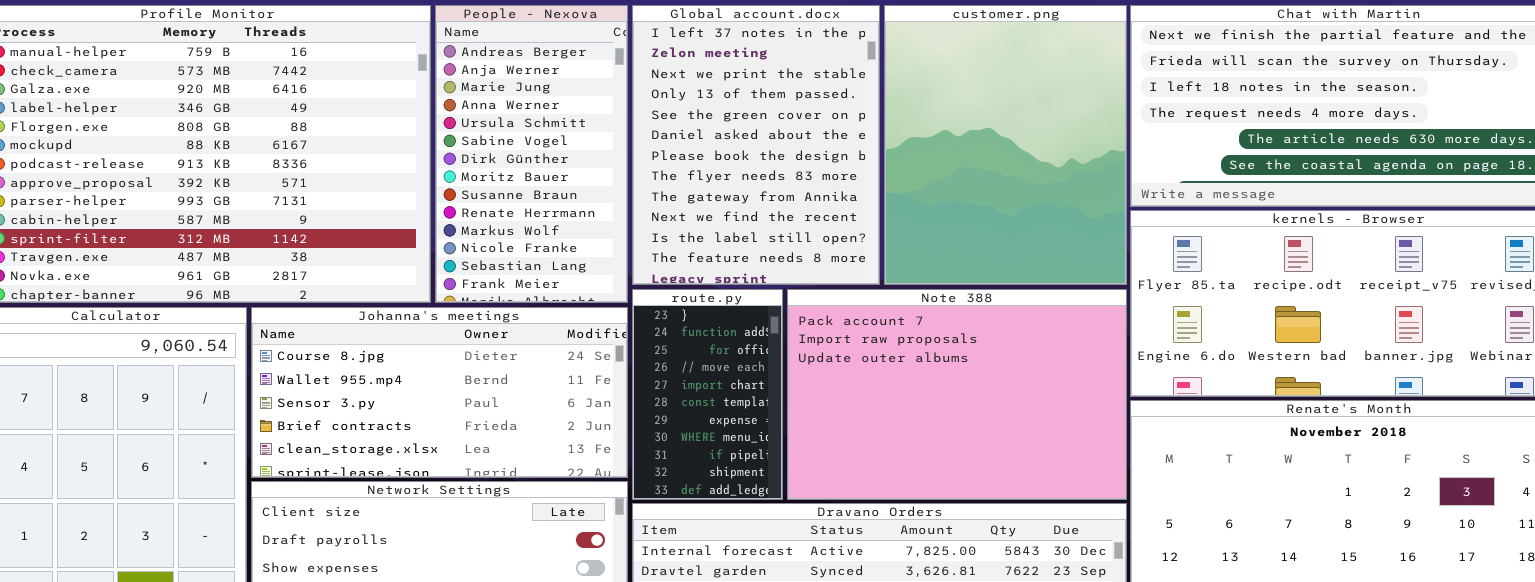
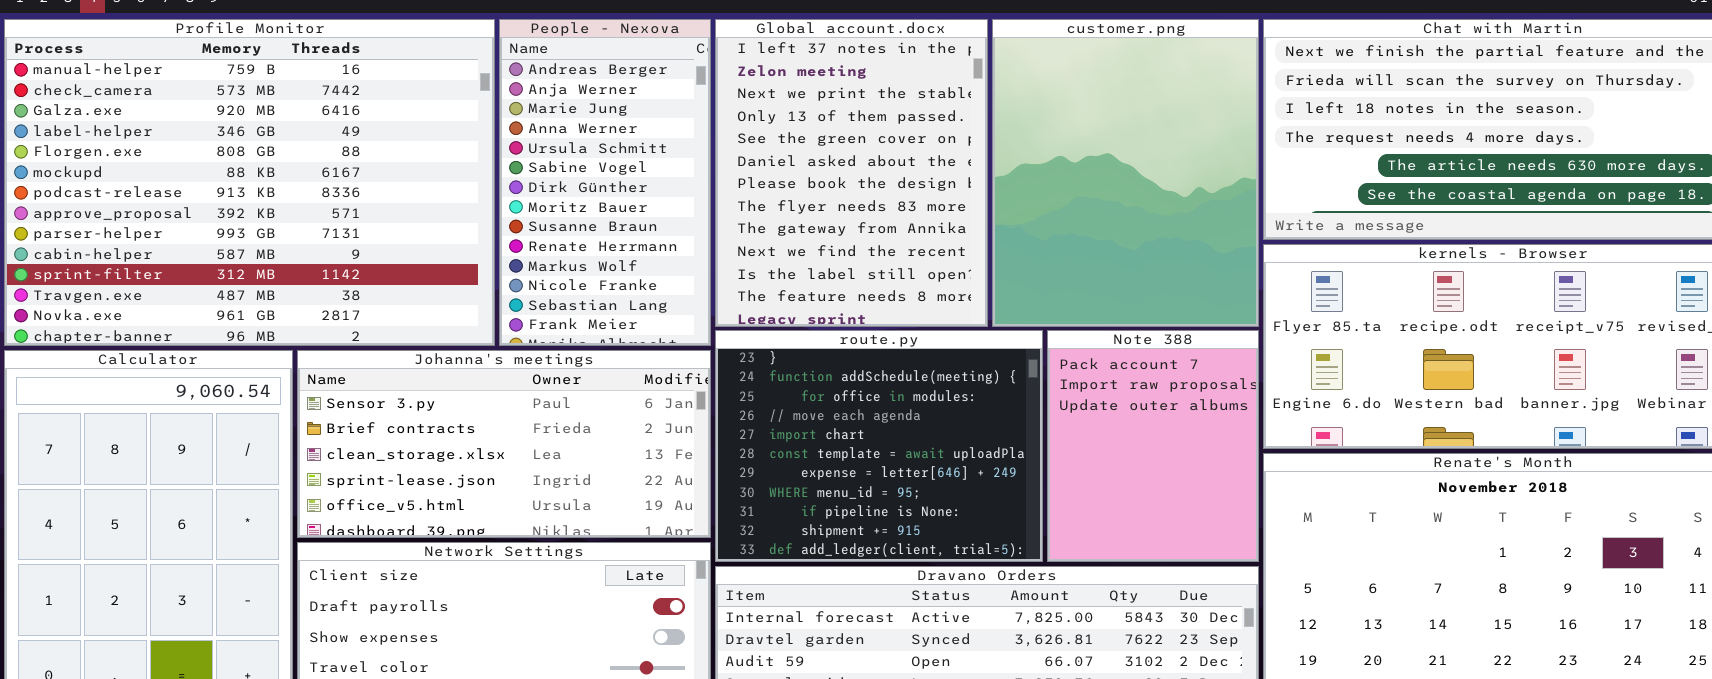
route.py: [632,289,783,500] -> [715,330,1043,562], resized
Note 388: [787,289,1127,500] -> [1047,330,1259,562], resized
Johanna's meetings: [251,307,628,478] -> [297,350,711,538], scrolled down 2 rows

